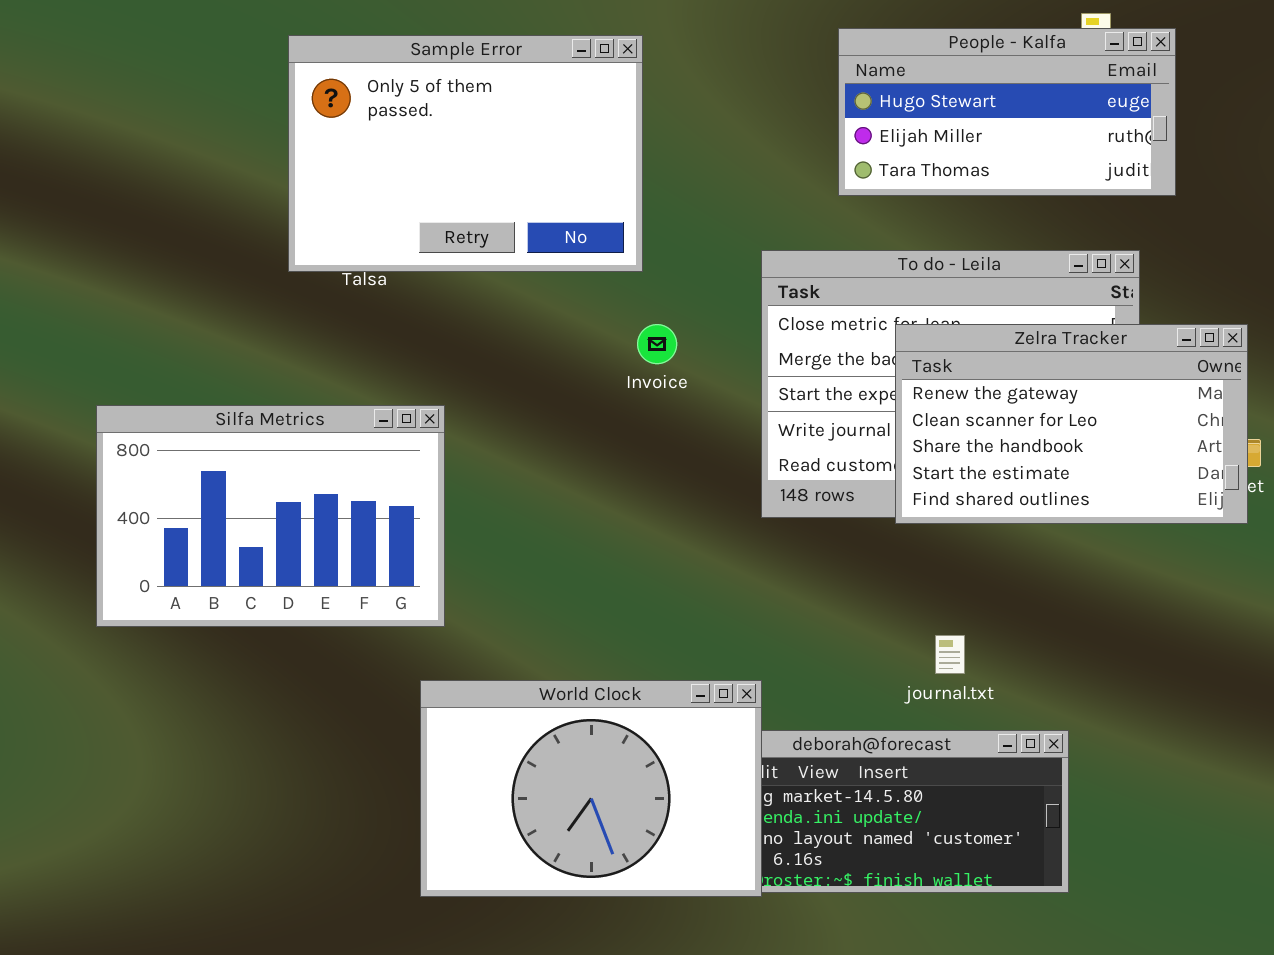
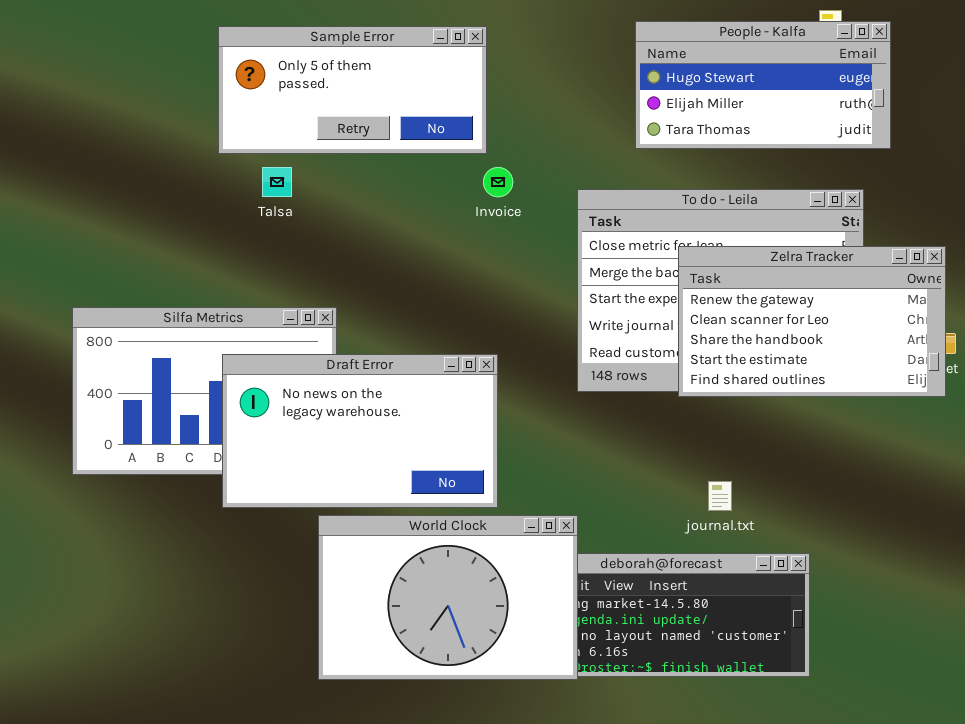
Sample Error: [288,35,643,272] -> [218,26,487,154], resized
Invoice: [637,324,677,364] -> [483,167,513,197], moved
Draft Error: none -> [222,354,498,508], opened

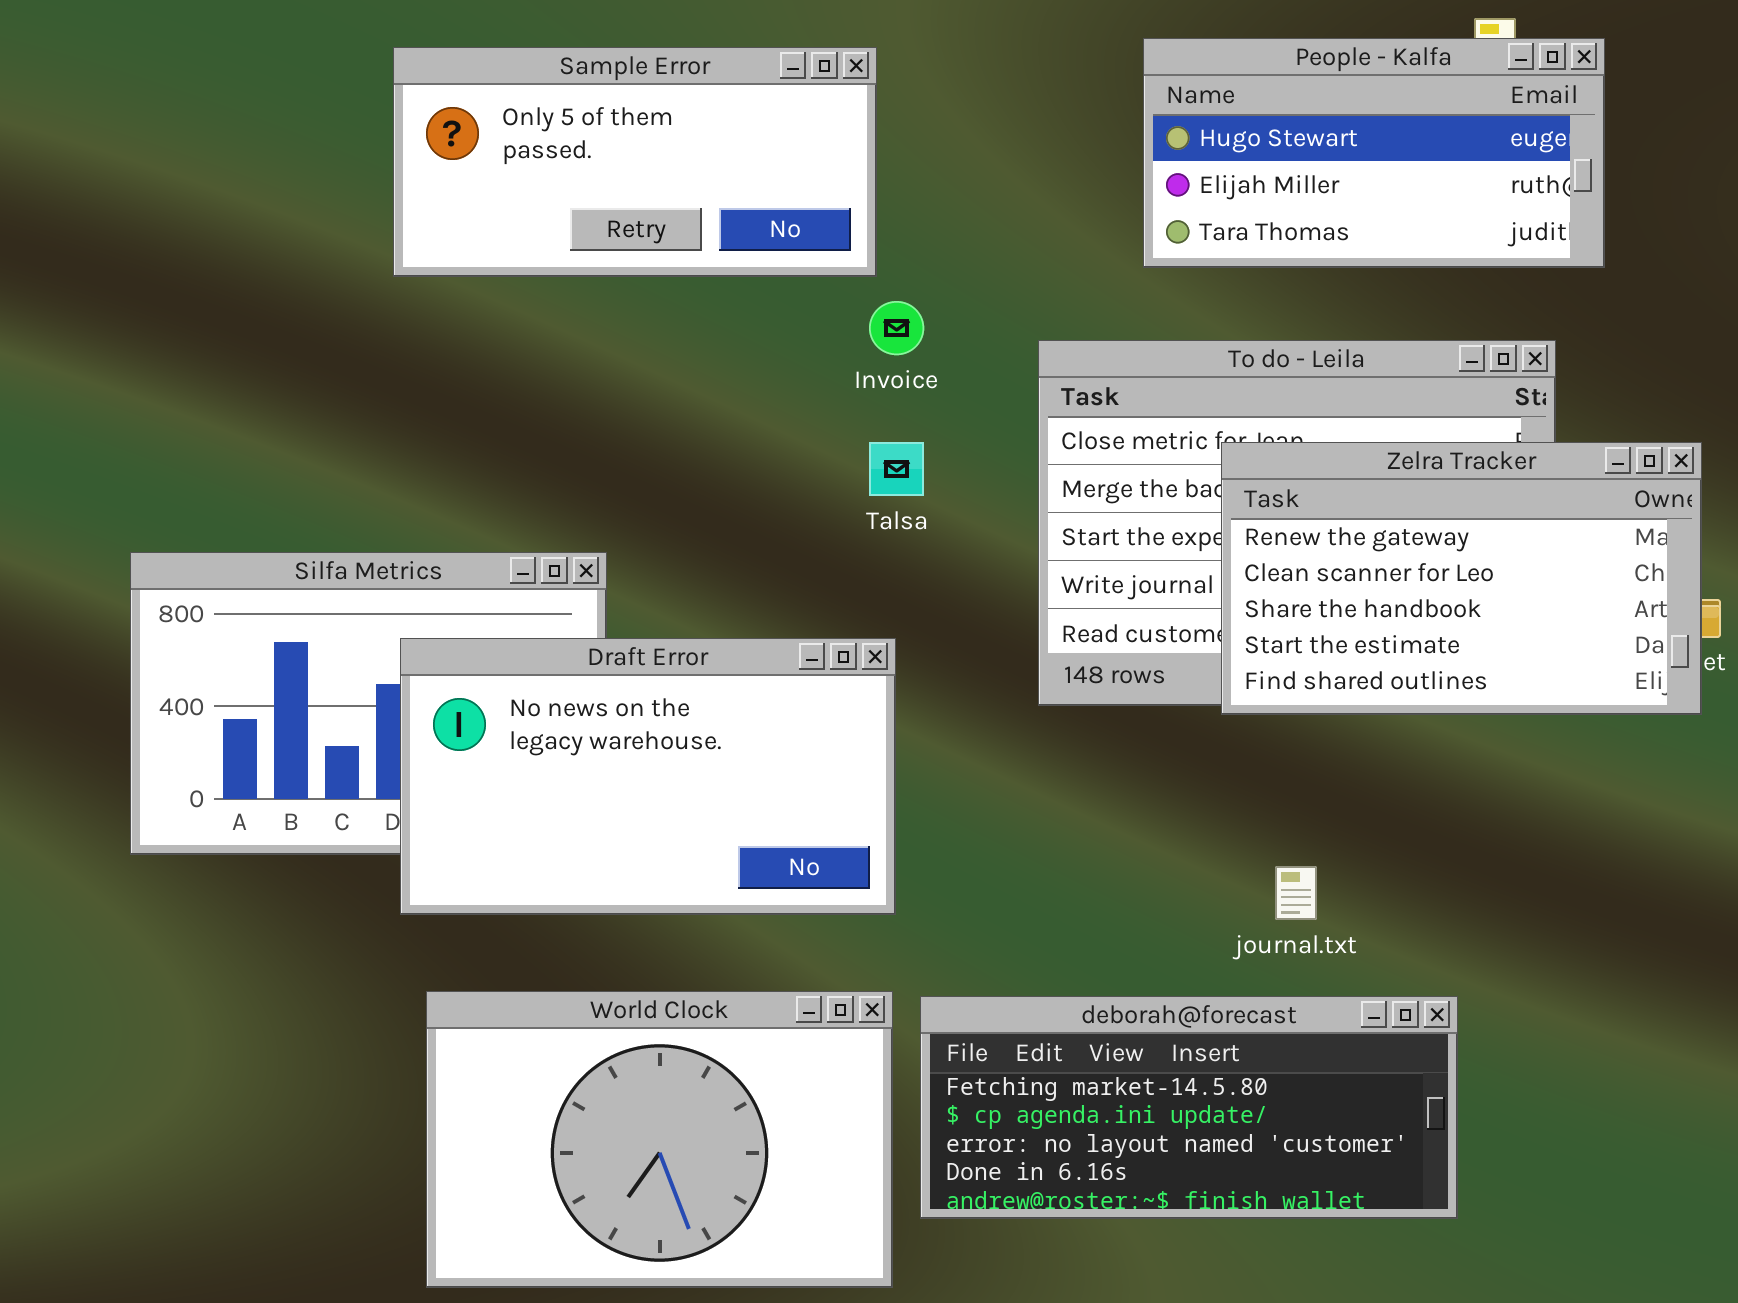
Talsa: [262,167,292,197] -> [869,442,924,496], moved
World Clock: [318,515,578,680] -> [426,991,893,1288], moved

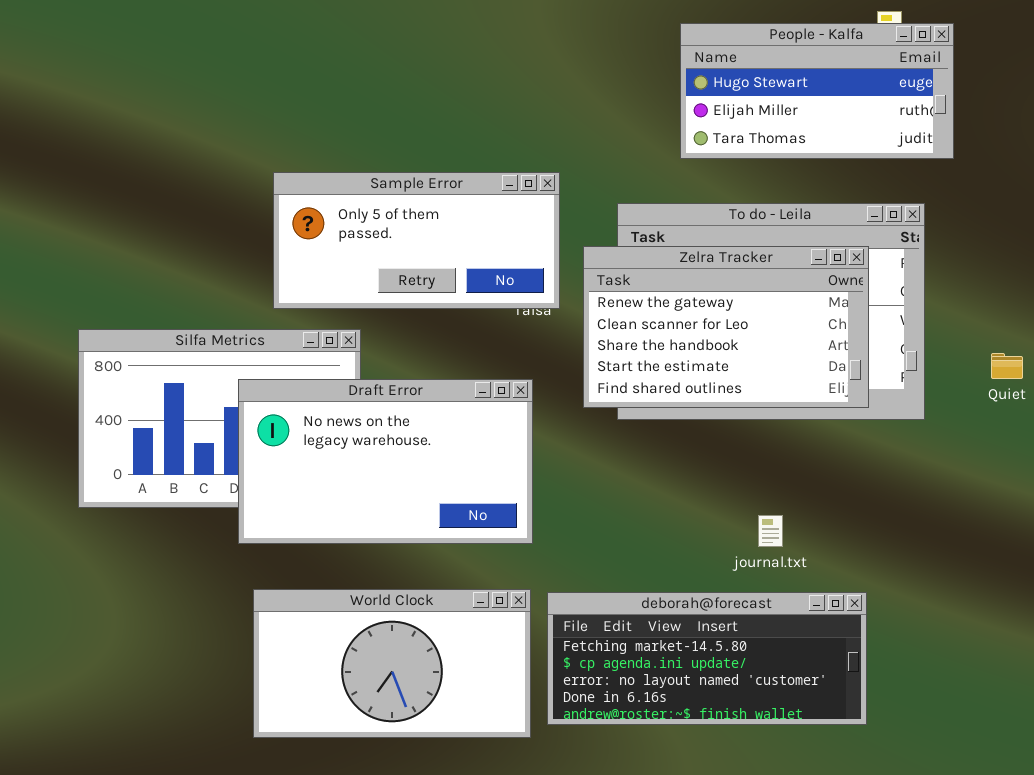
Sample Error: [393,47,877,277] -> [273,172,560,309], moved
Zelra Tracker: [1221,442,1702,715] -> [583,246,869,408], moved
World Clock: [426,991,893,1288] -> [253,589,531,738], resized

